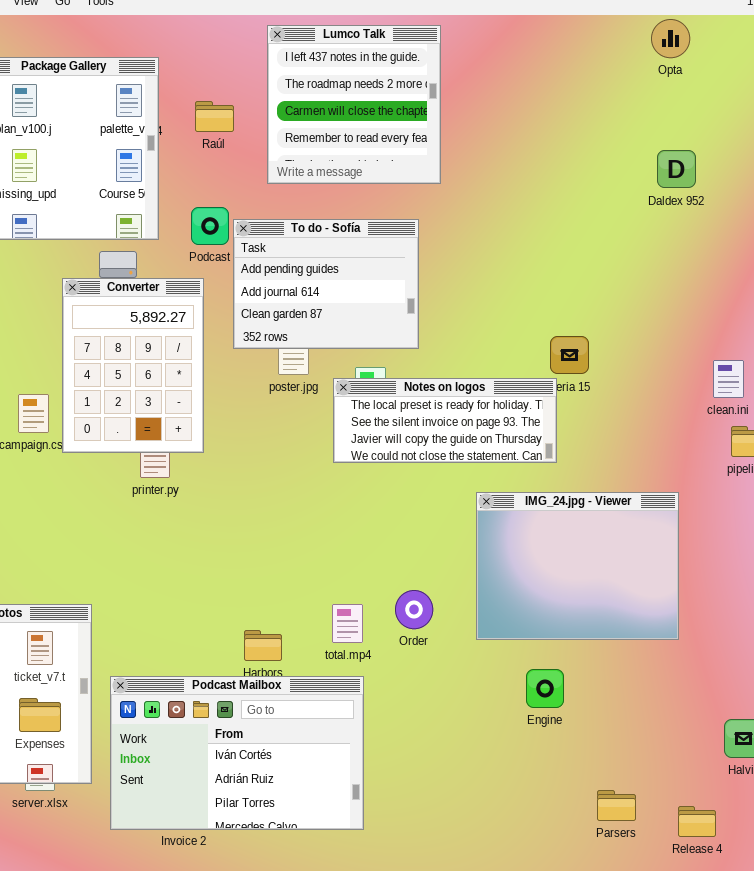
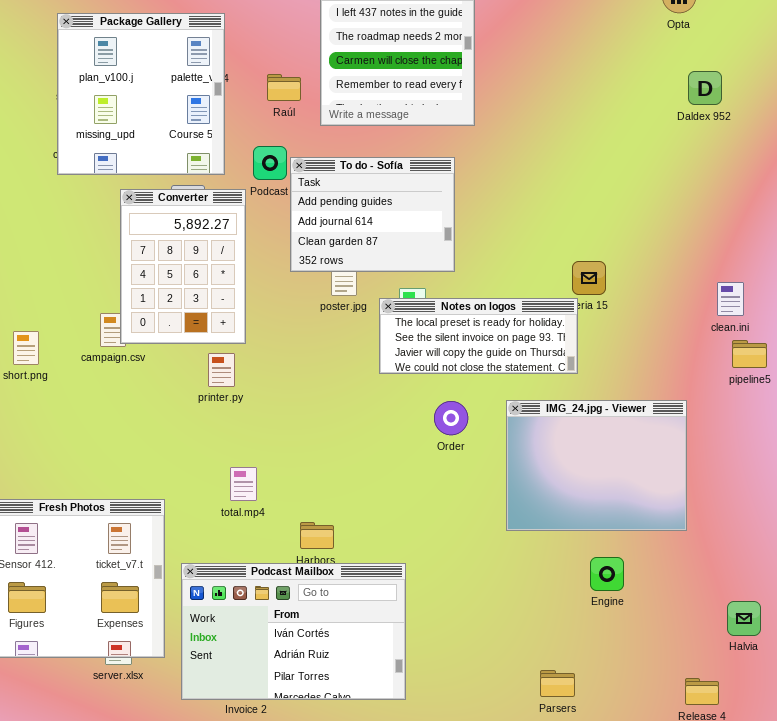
Raúl: [195,101,234,132] -> [267,74,301,101], moved
Daldex 952: [657,150,696,188] -> [688,71,722,105], moved
Converter: [62,278,204,453] -> [120,189,246,344], moved
Order: [395,590,433,629] -> [434,401,468,435], moved
total.mp4: [332,604,363,643] -> [230,467,257,501], moved
Engine: [526,669,564,708] -> [590,557,624,591], moved
Parsers: [597,790,636,821] -> [540,670,575,697], moved

